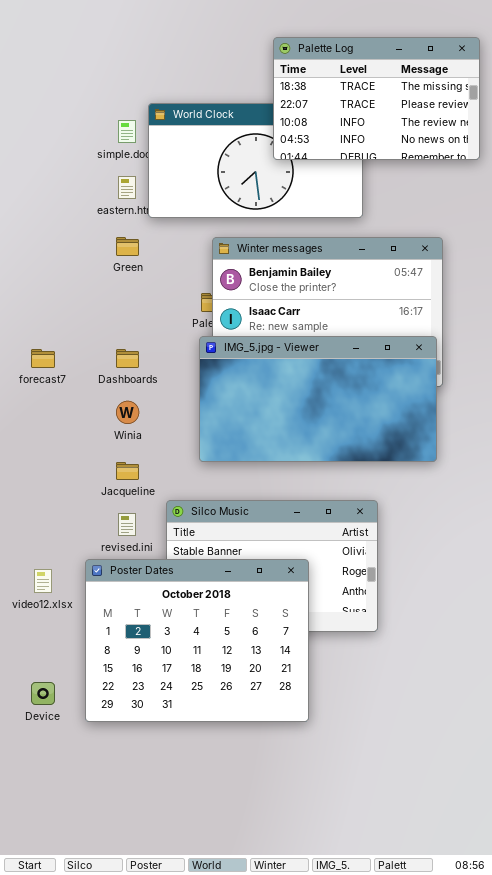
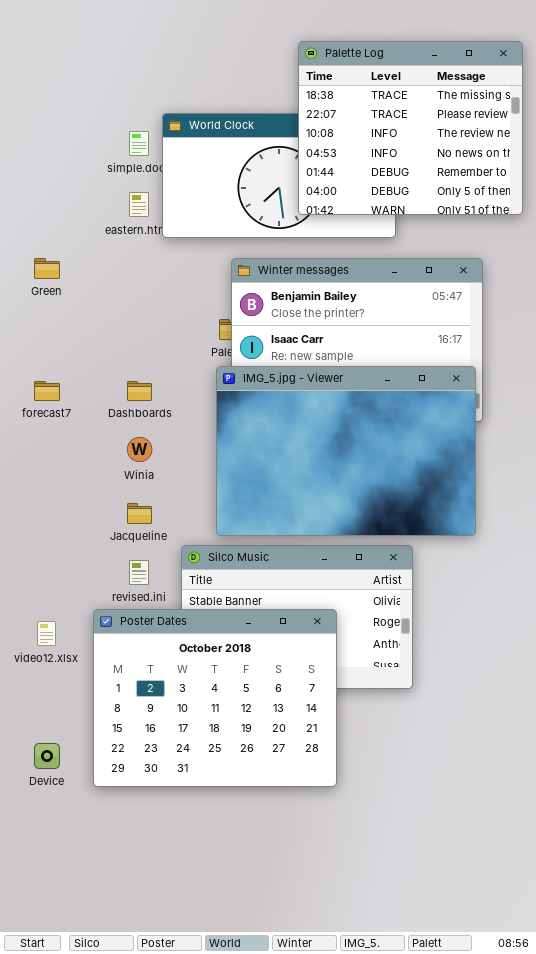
Palette Log: [273,37,480,160] -> [298,41,523,215], resized
Green: [116,237,139,256] -> [34,258,60,279], moved
IMG_5.jpg - Viewer: [199,336,437,462] -> [216,366,476,536], resized

